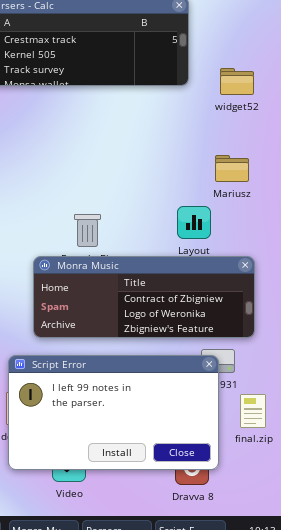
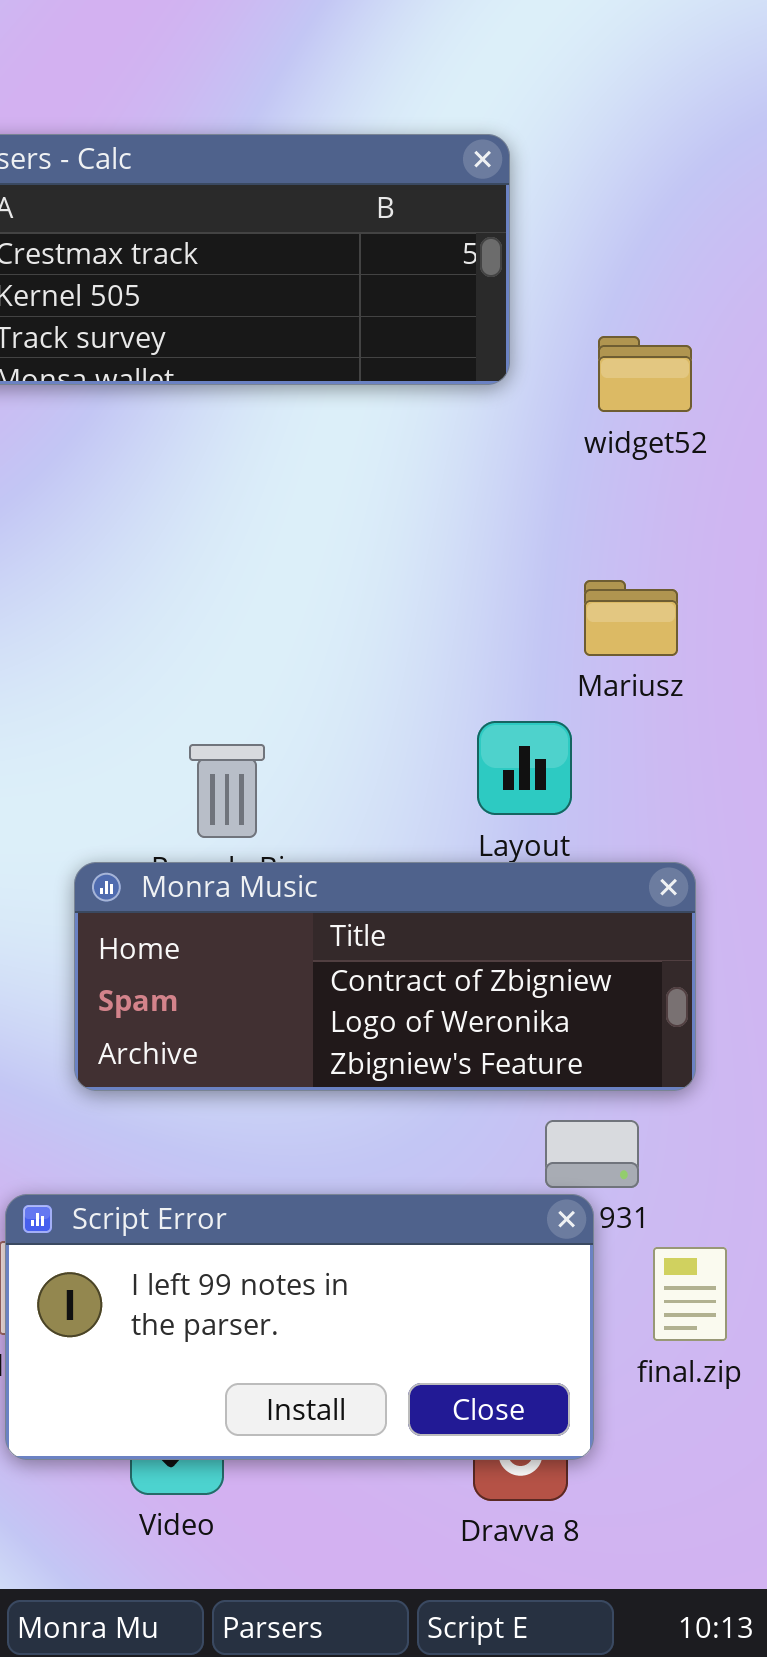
Script Error: [8,355,219,470] -> [5,1194,594,1460], resized

